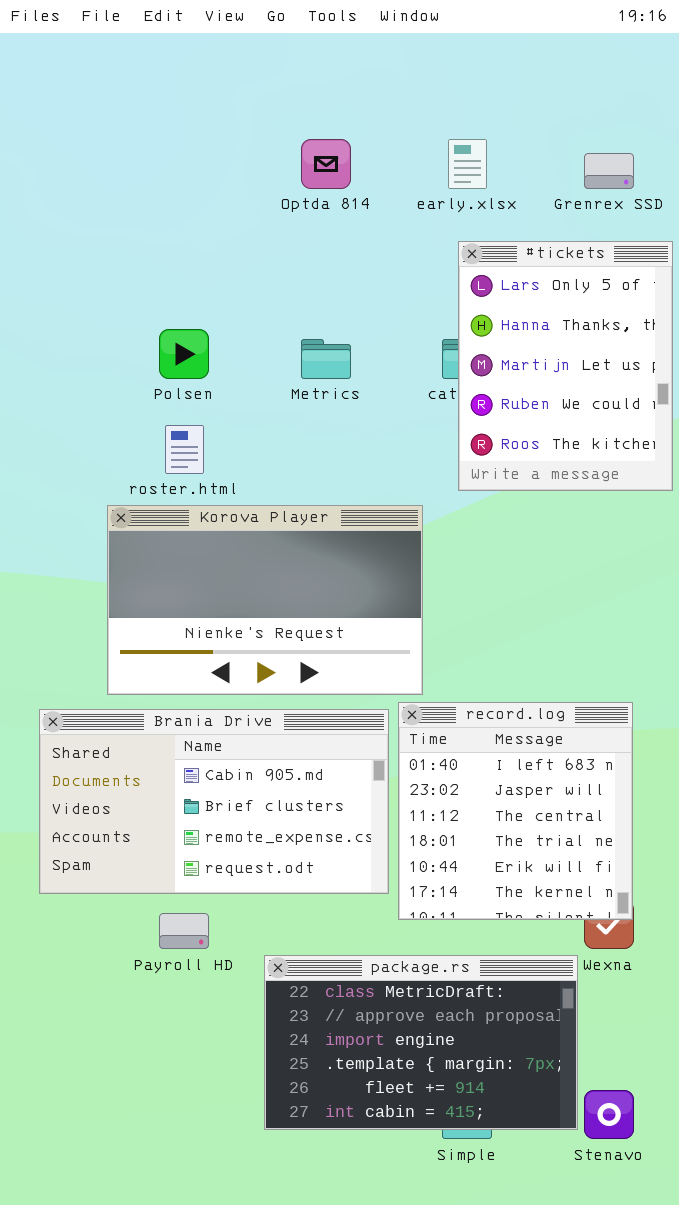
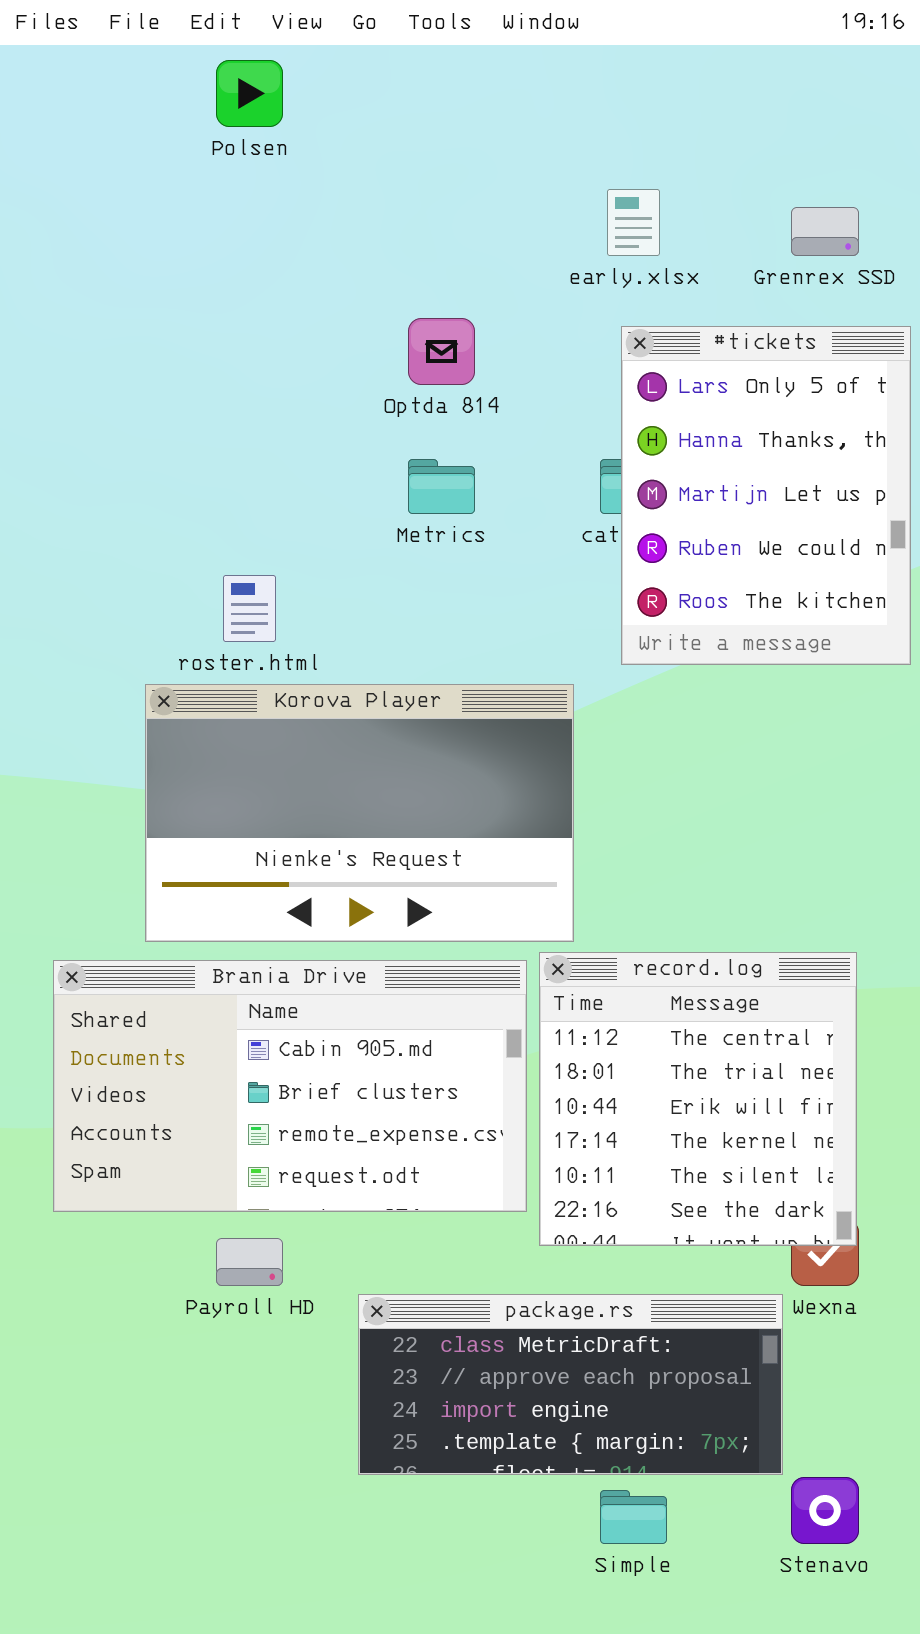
Optda 814: [301,139,351,189] -> [408,318,475,385], moved
Polsen: [159,329,209,379] -> [216,60,283,127], moved
record.log: [398,702,633,920] -> [539,952,857,1246], scrolled down 2 rows
package.rs: [264,955,578,1130] -> [358,1294,783,1475], resized

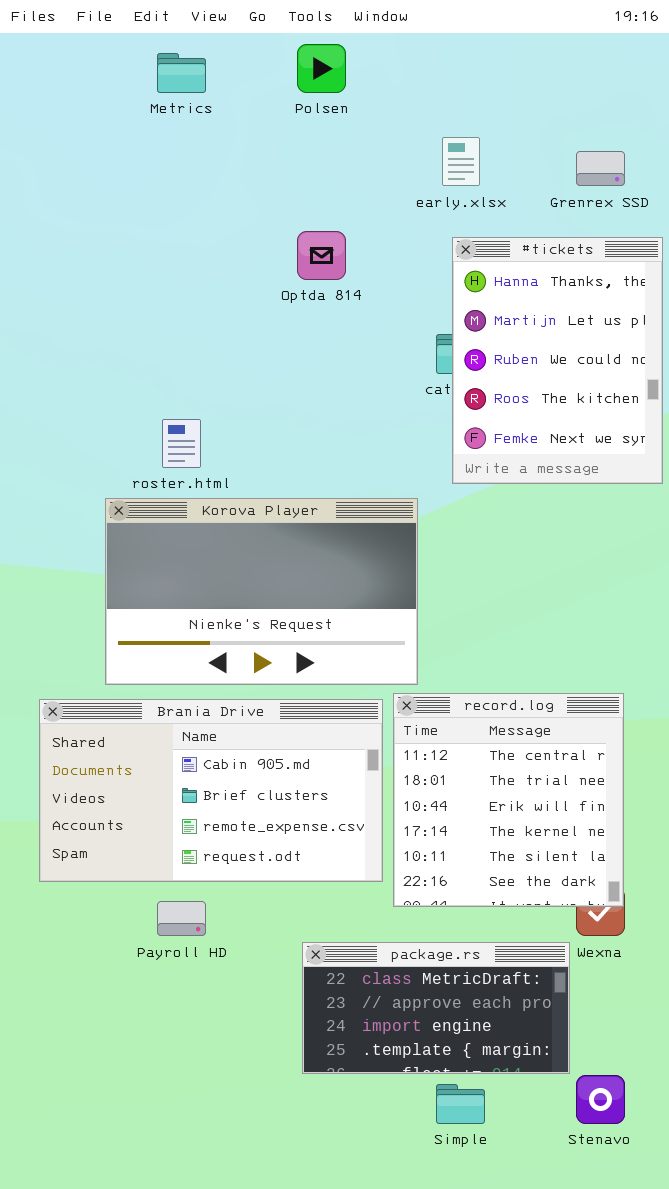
Polsen: [216,60,283,127] -> [297,44,346,93], moved
#tickets: [621,326,911,665] -> [452,237,663,484], scrolled down 1 row
Metrics: [408,459,475,514] -> [157,53,206,93], moved
package.rs: [358,1294,783,1475] -> [302,942,570,1074], resized

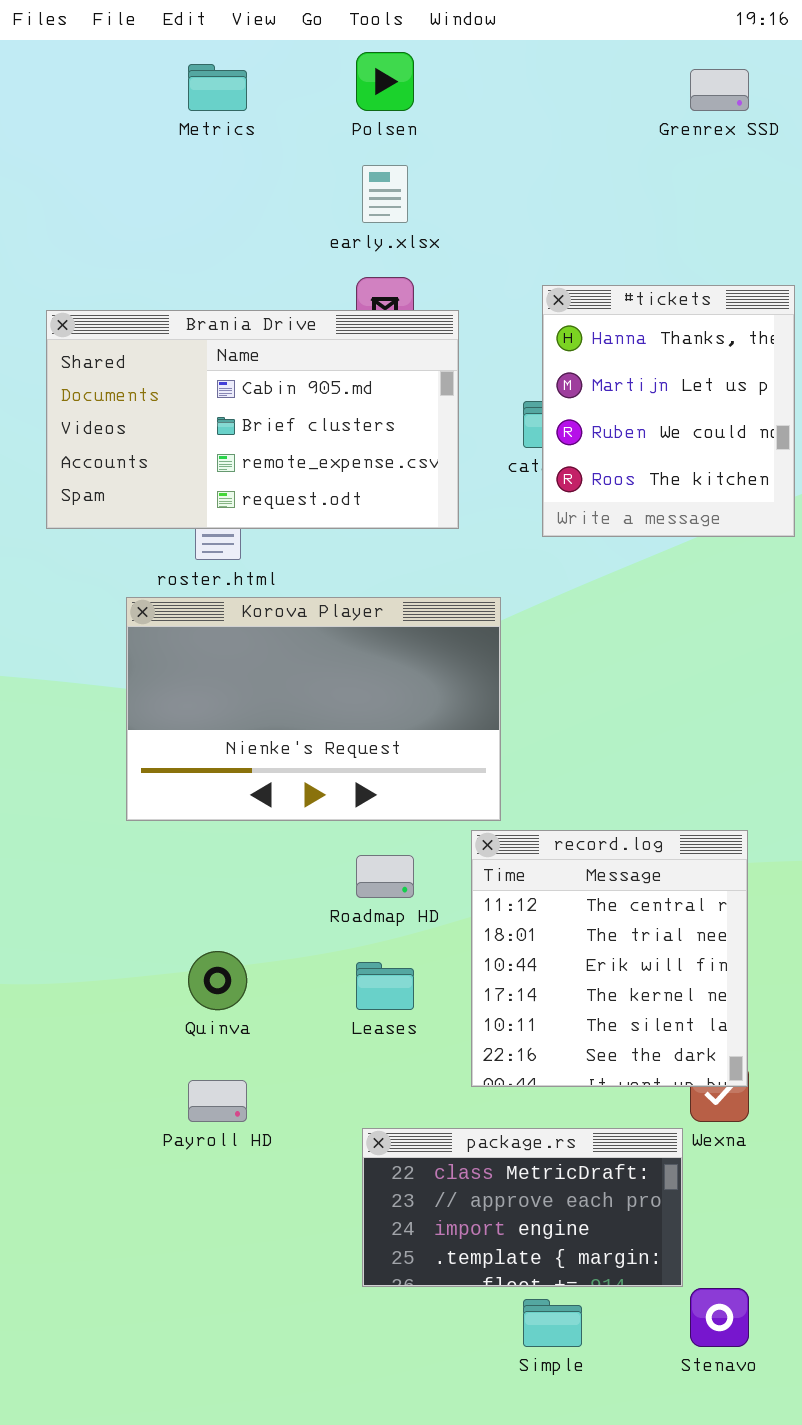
early.xlsx: [442,137,480,186] -> [362,165,408,223], moved
Grenrex SSD: [576,151,625,186] -> [690,69,749,111], moved
#tickets: [452,237,663,484] -> [542,285,795,537], resized
Brania Drive: [39,699,383,882] -> [46,310,459,529], moved

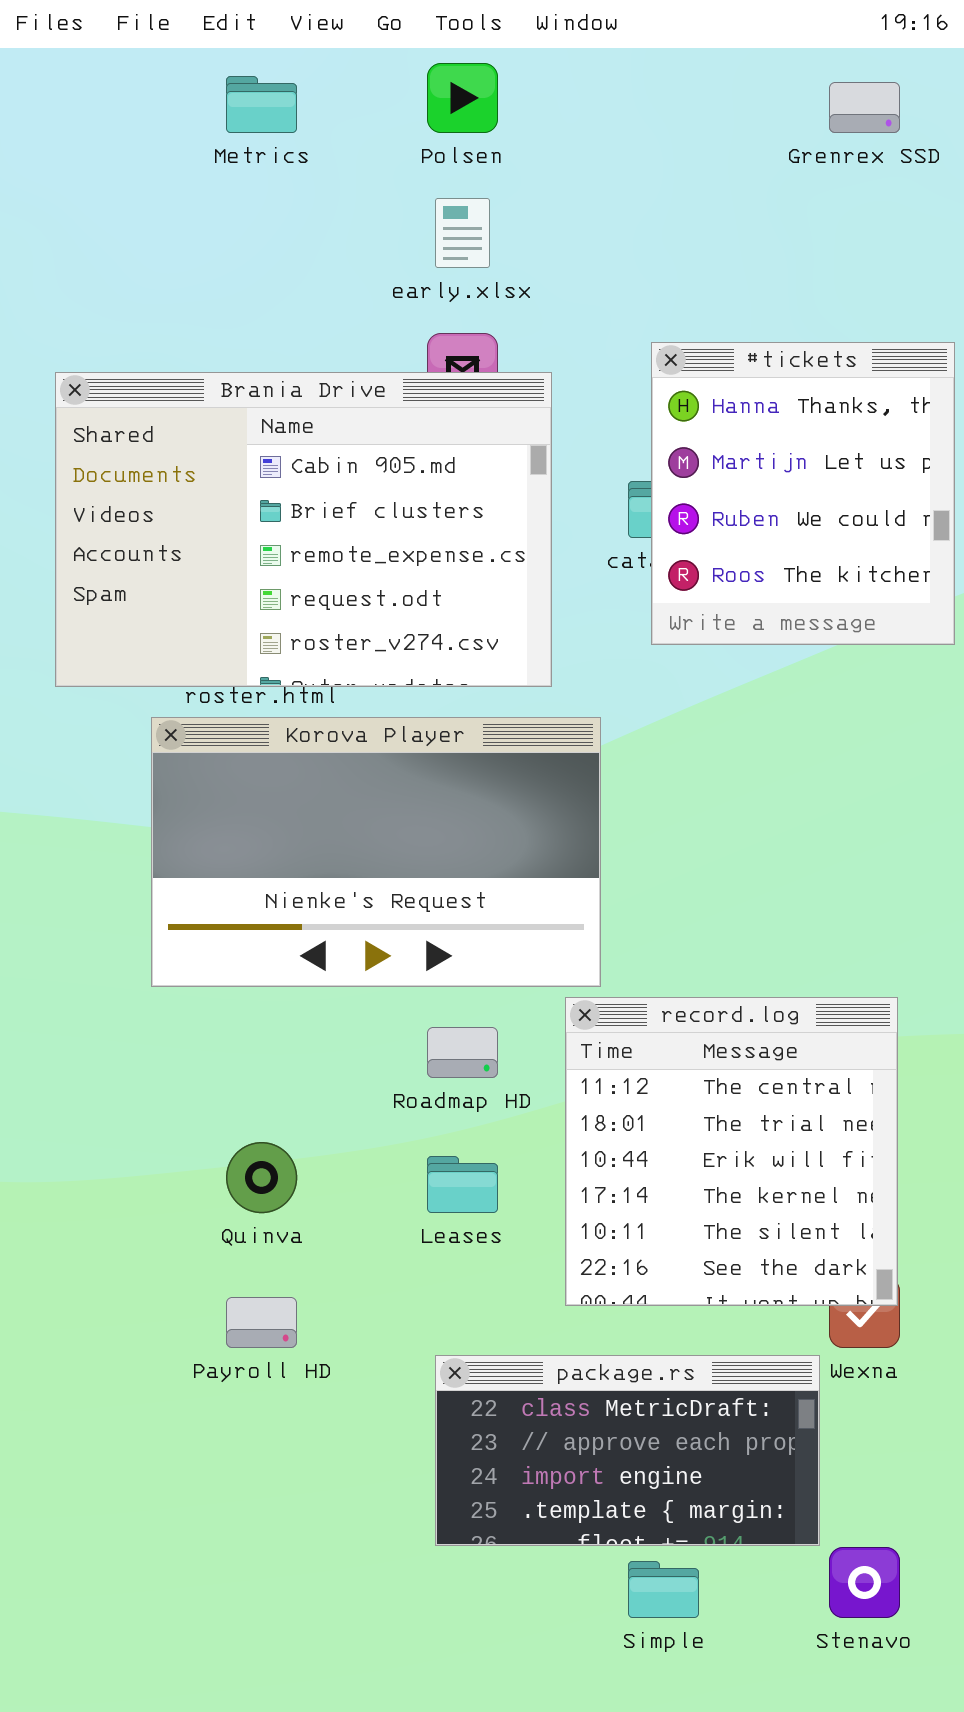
Brania Drive: [46,310,459,529] -> [55,372,552,687], resized

